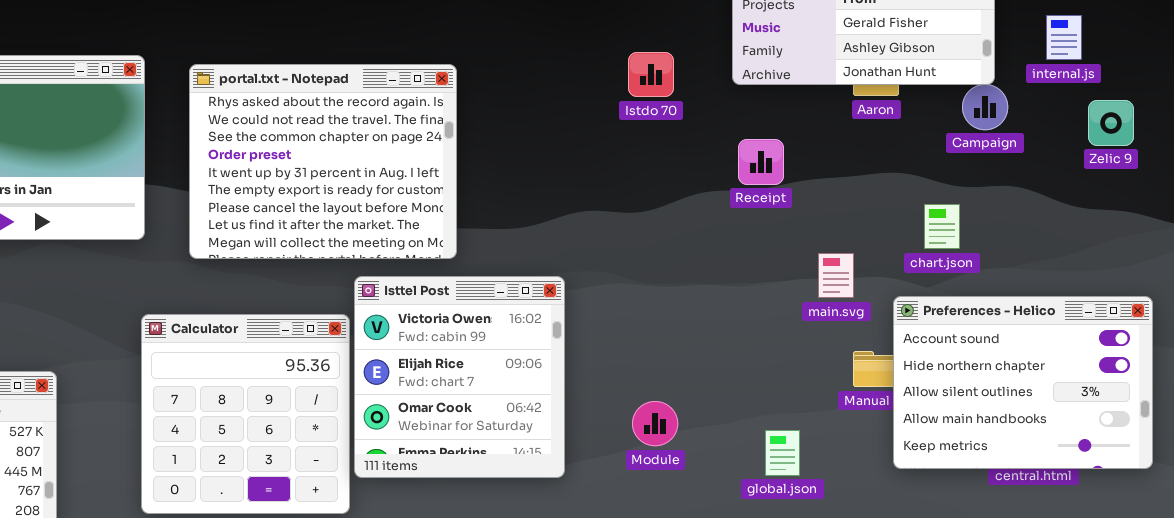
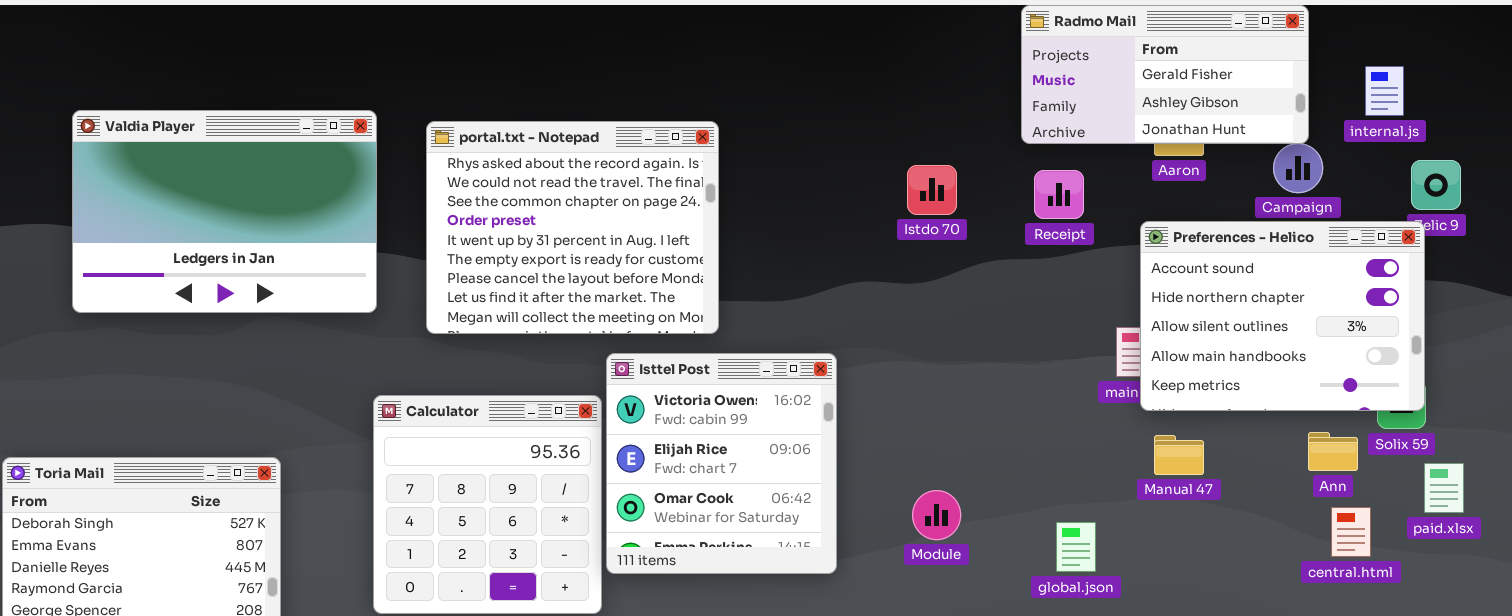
Istdo 70: [628,52,674,97] -> [907,165,957,215], moved
Receipt: [738,139,784,185] -> [1034,170,1084,219], moved
Preferences - Helico: [893,296,1153,469] -> [1140,221,1425,411], moved

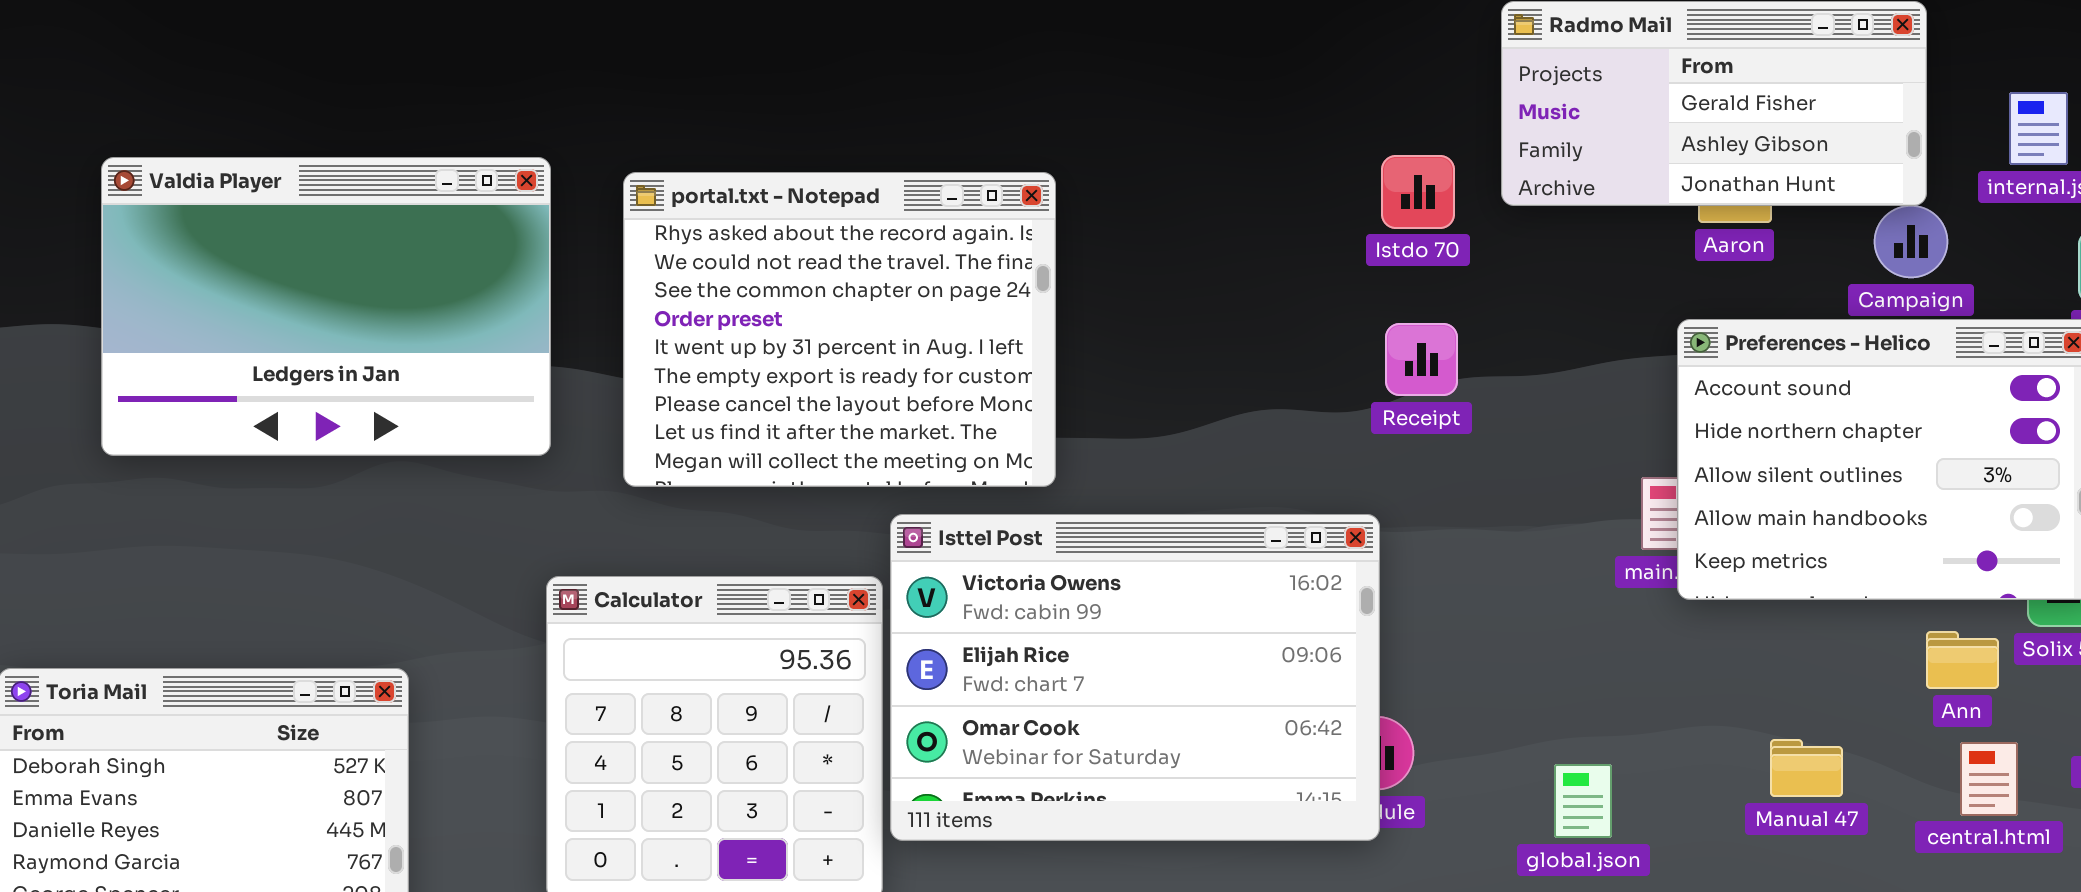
Istdo 70: [907,165,957,215] -> [1381,155,1455,229], moved
Receipt: [1034,170,1084,219] -> [1385,323,1458,396], moved
Isttel Post: [606,353,837,574] -> [890,514,1380,841], resized
Manual 47: [1154,435,1204,475] -> [1770,739,1843,797], moved

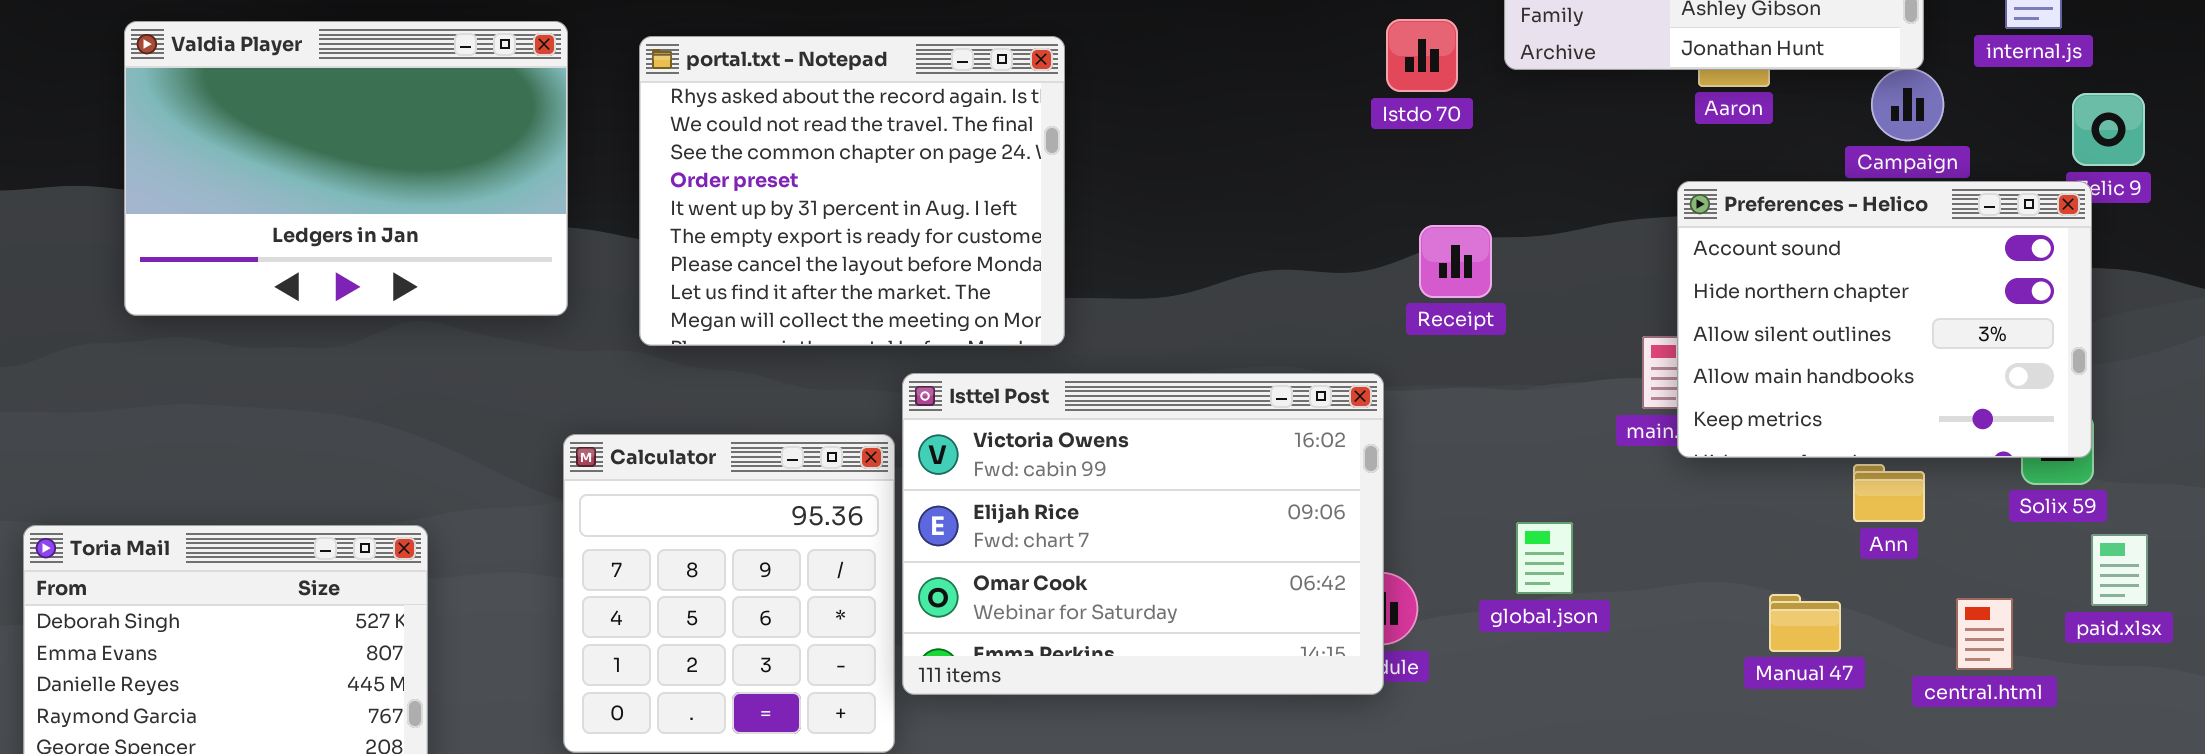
Receipt: [1385,323,1458,396] -> [1419,225,1492,298], moved
Ann: [1926,631,1999,689] -> [1853,464,1925,522], moved
global.json: [1554,764,1612,838] -> [1516,522,1573,594], moved

